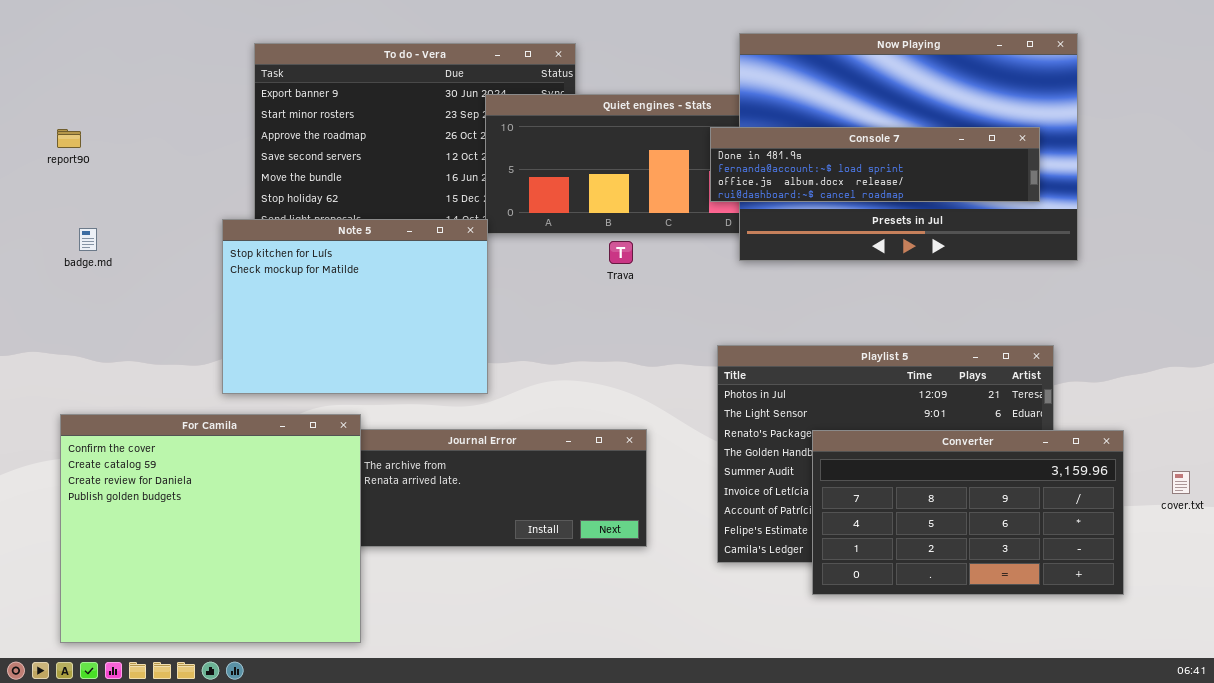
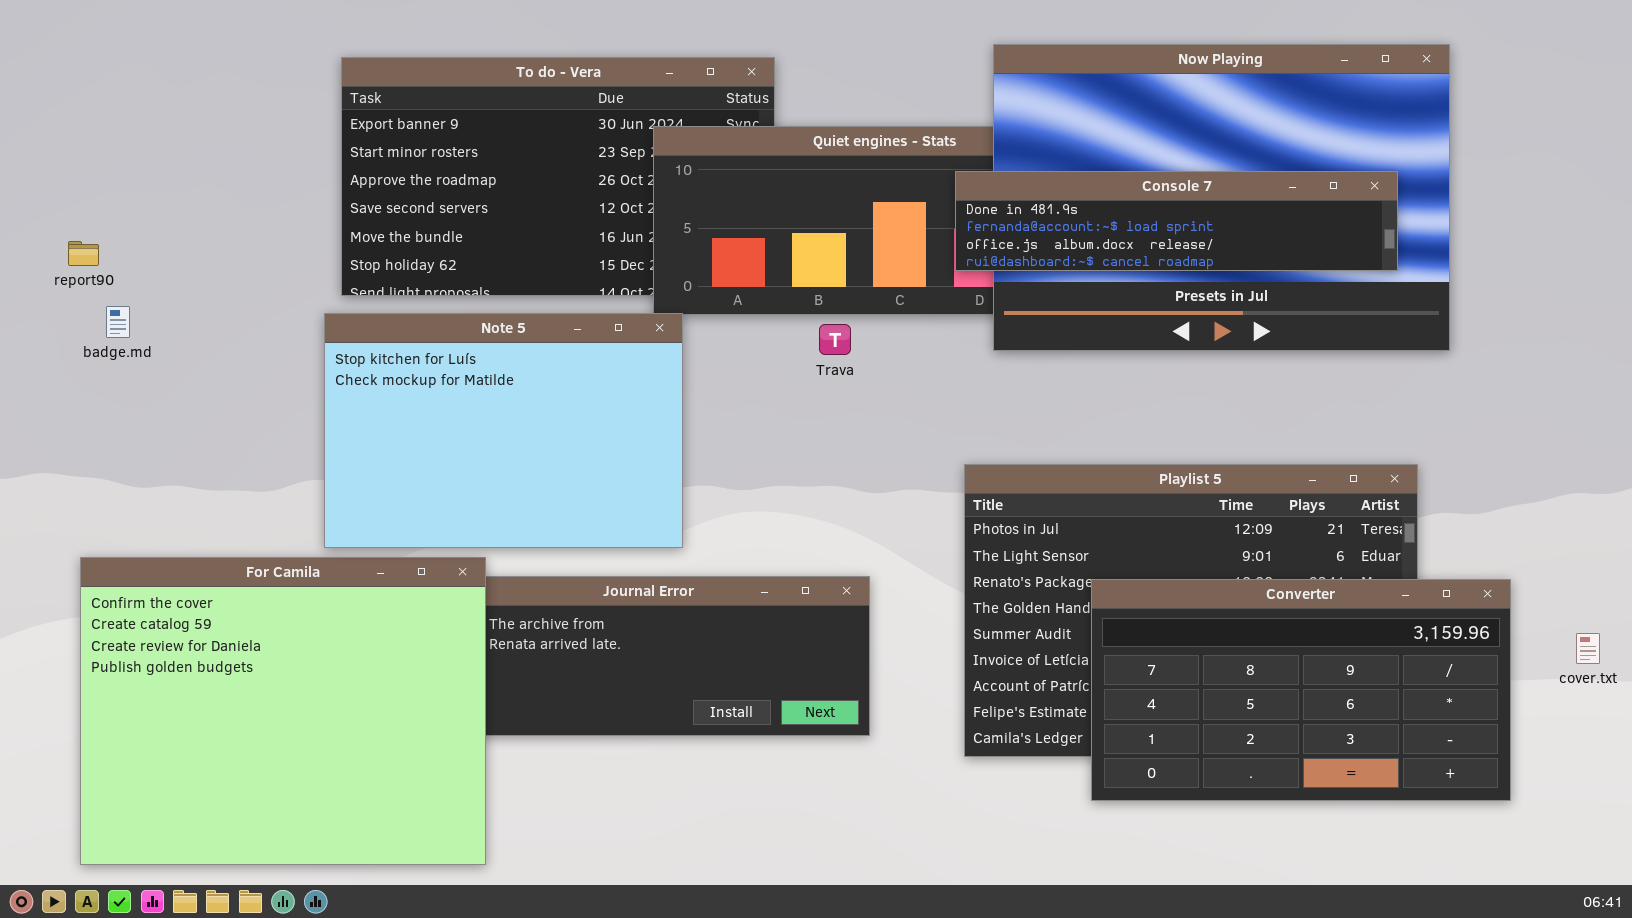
report90: [57,129,81,148] -> [68,241,99,266], moved
Note 5: [222,219,488,394] -> [324,313,683,548], moved

